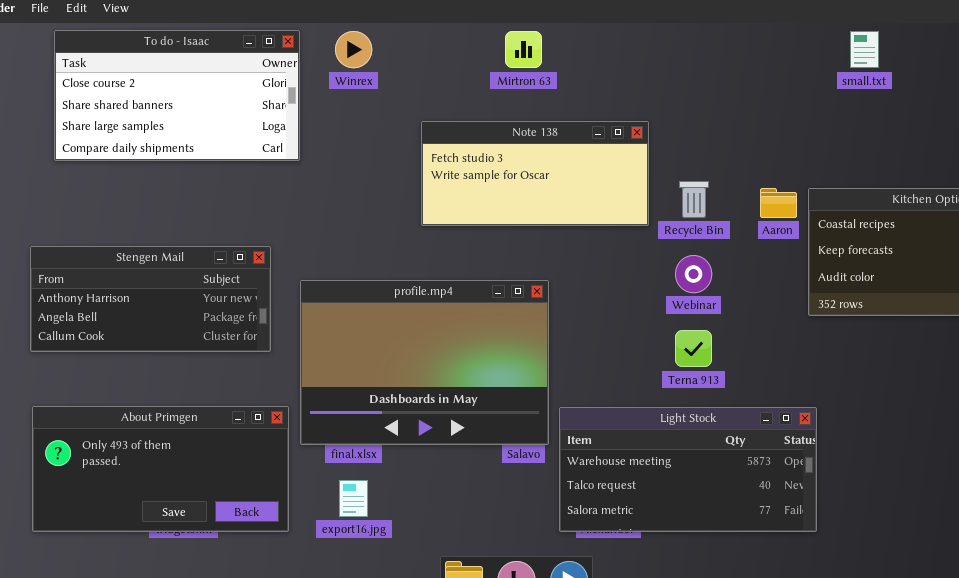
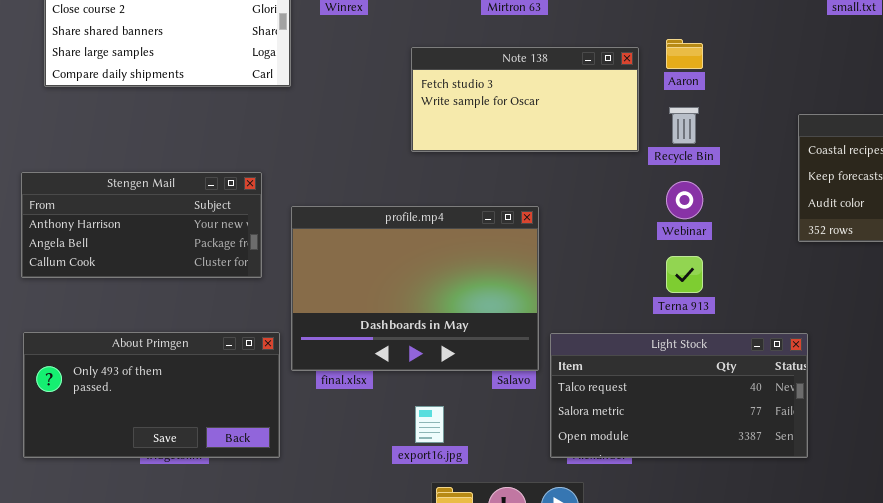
Aaron: [760,188,797,218] -> [666,39,703,69], moved
Light Stock: [559,407,817,532] -> [550,333,808,458], scrolled down 1 row
export16.jpg: [339,480,368,517] -> [415,406,444,443], moved

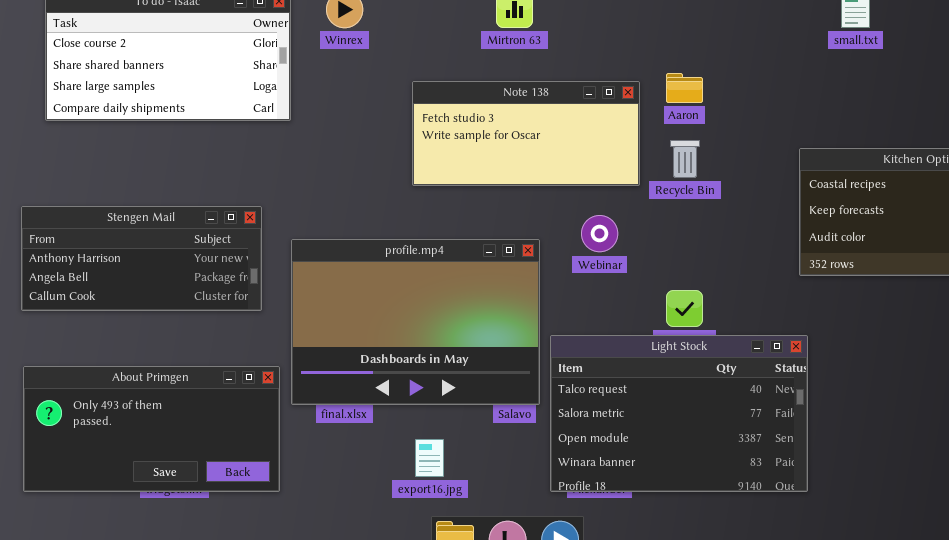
Webinar: [666,181,703,219] -> [581,215,618,252], moved
Light Stock: [550,333,808,458] -> [550,335,808,492], resized

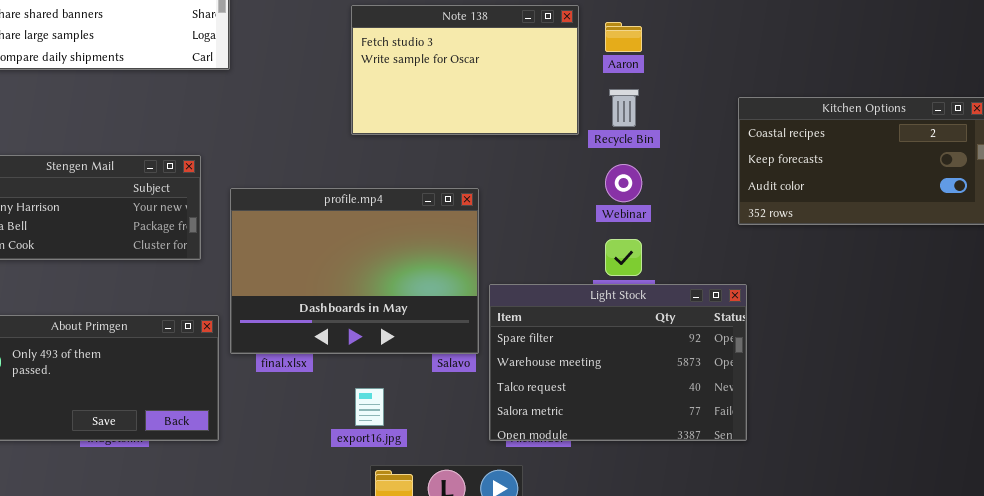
Note 138: [412,81,640,186] -> [351,5,579,135], resized
Webinar: [581,215,618,252] -> [605,164,642,202], moved
Light Stock: [550,335,808,492] -> [489,284,747,441], scrolled up 2 rows

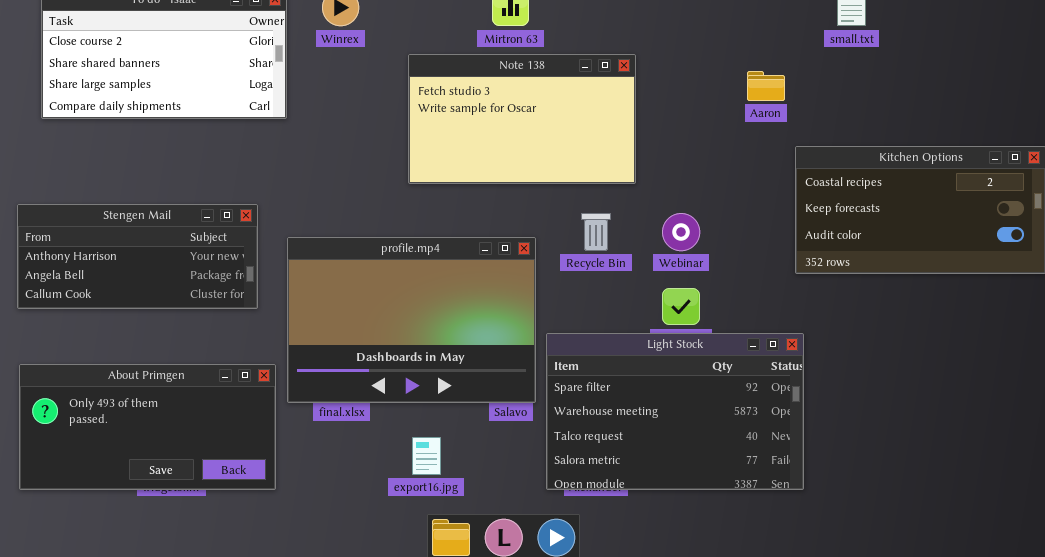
Aaron: [605,22,642,52] -> [747,71,785,101], moved
Recycle Bin: [609,89,639,127] -> [581,213,611,251], moved

